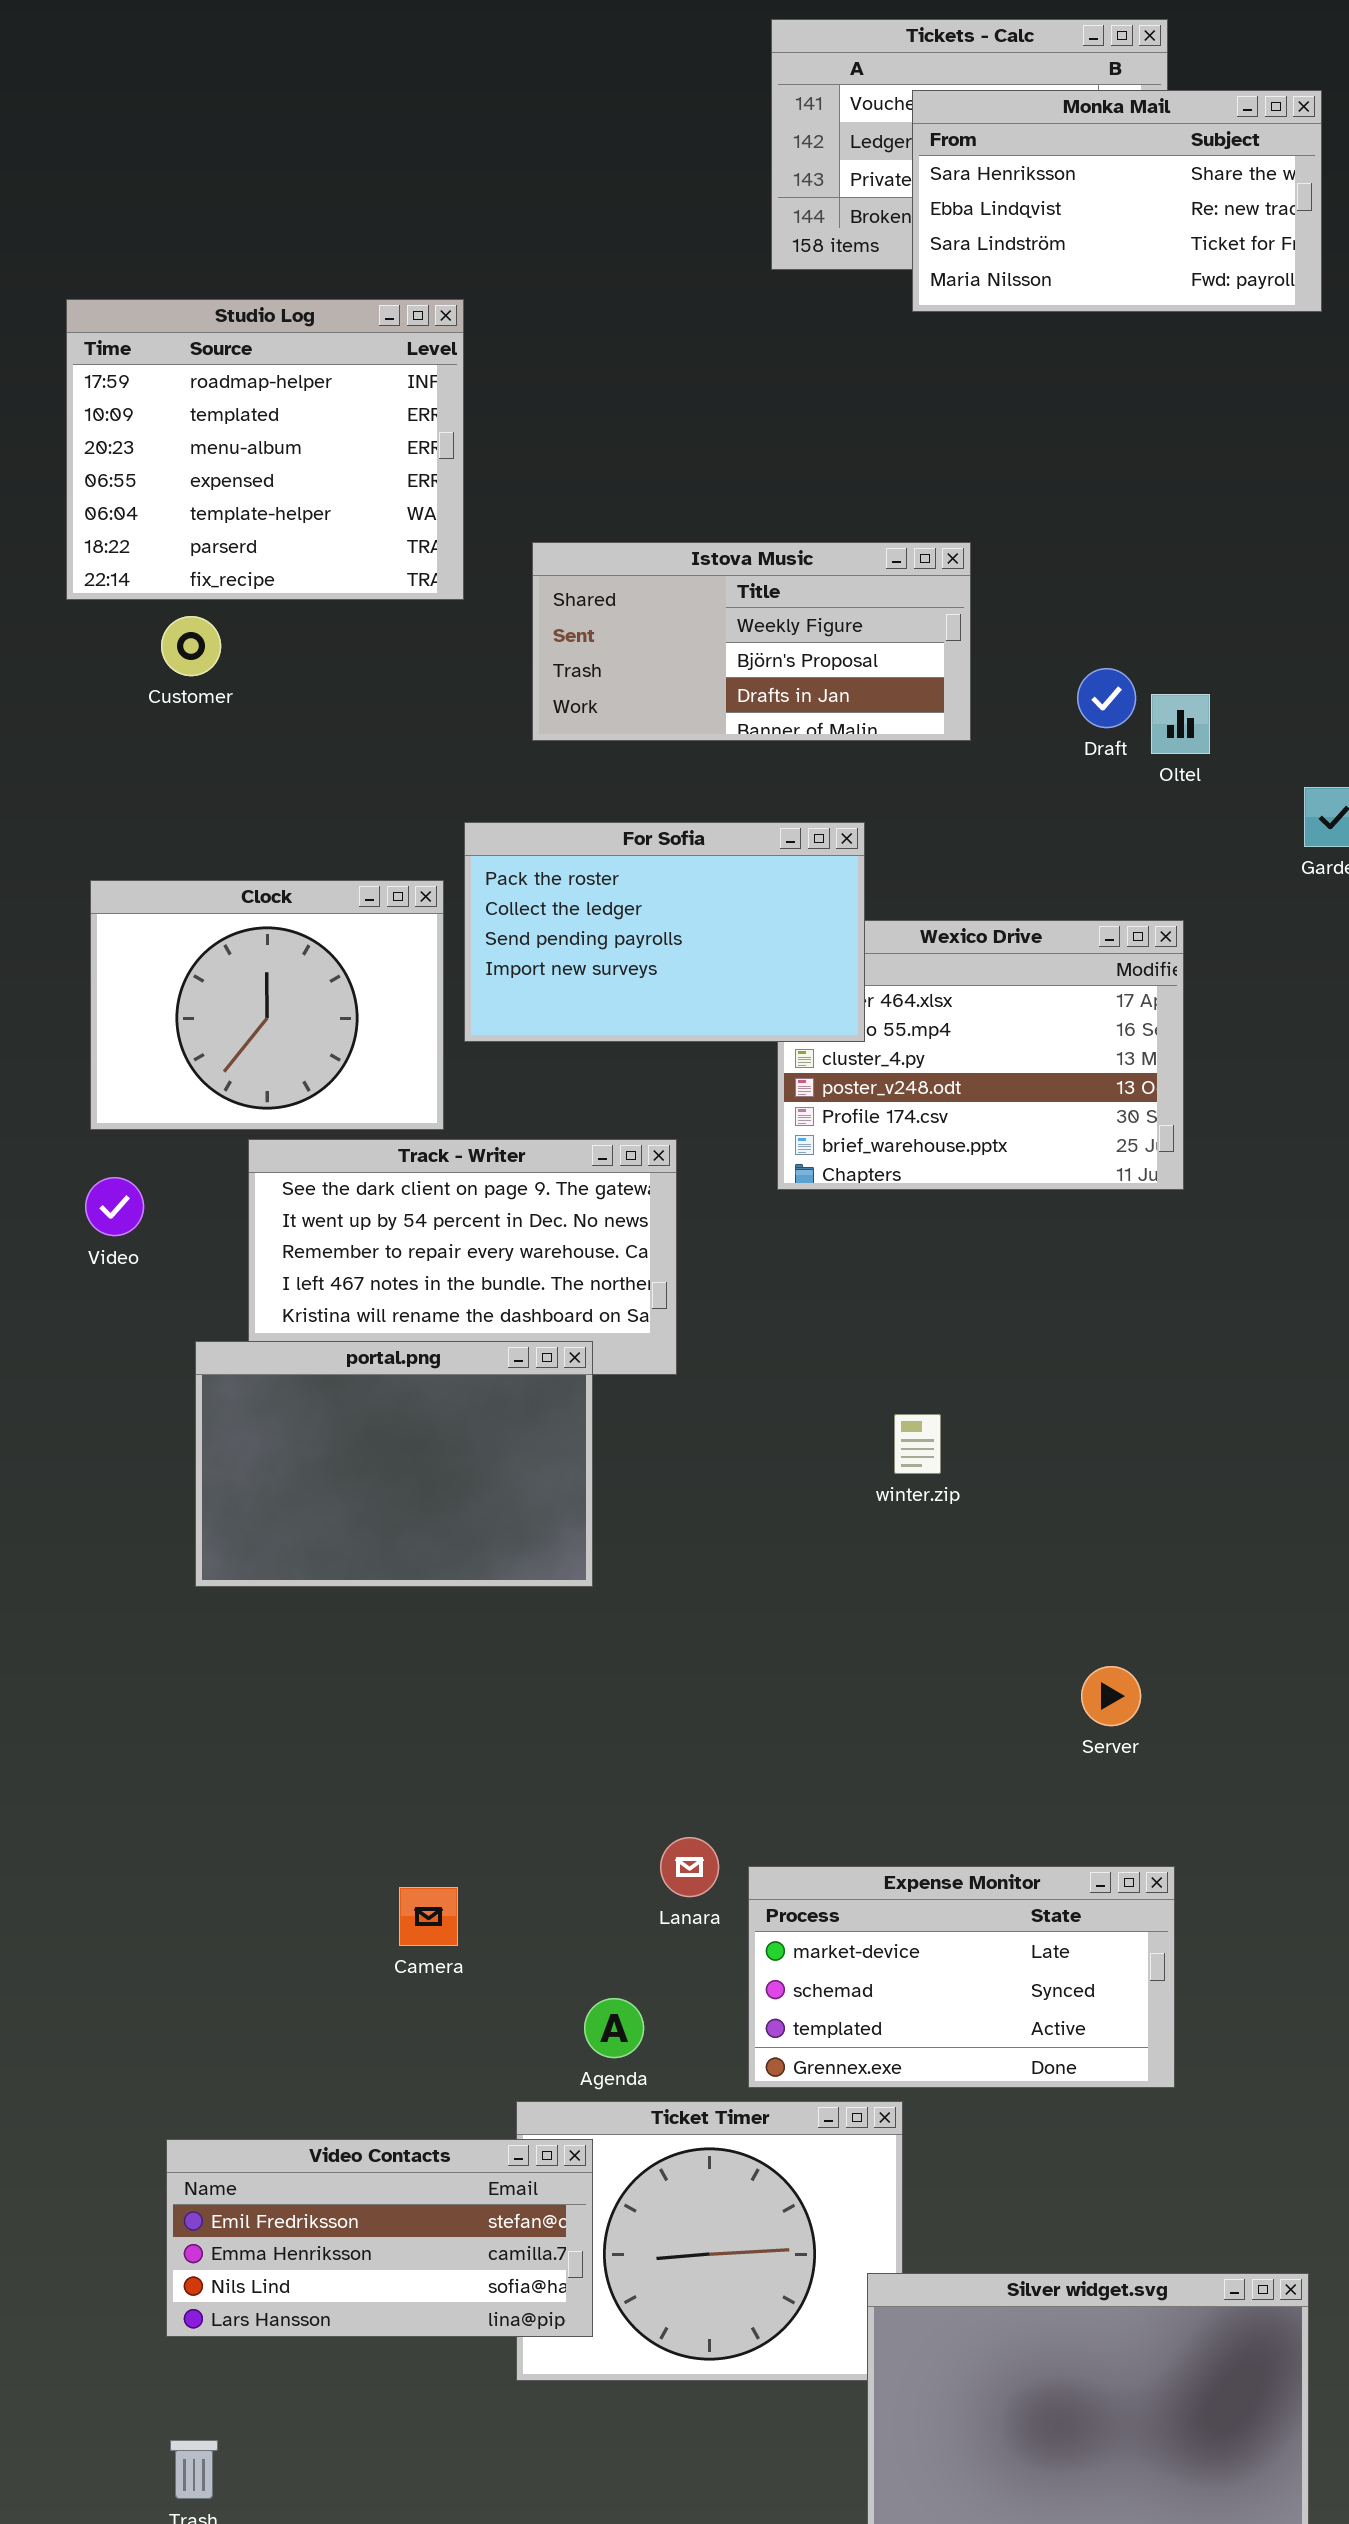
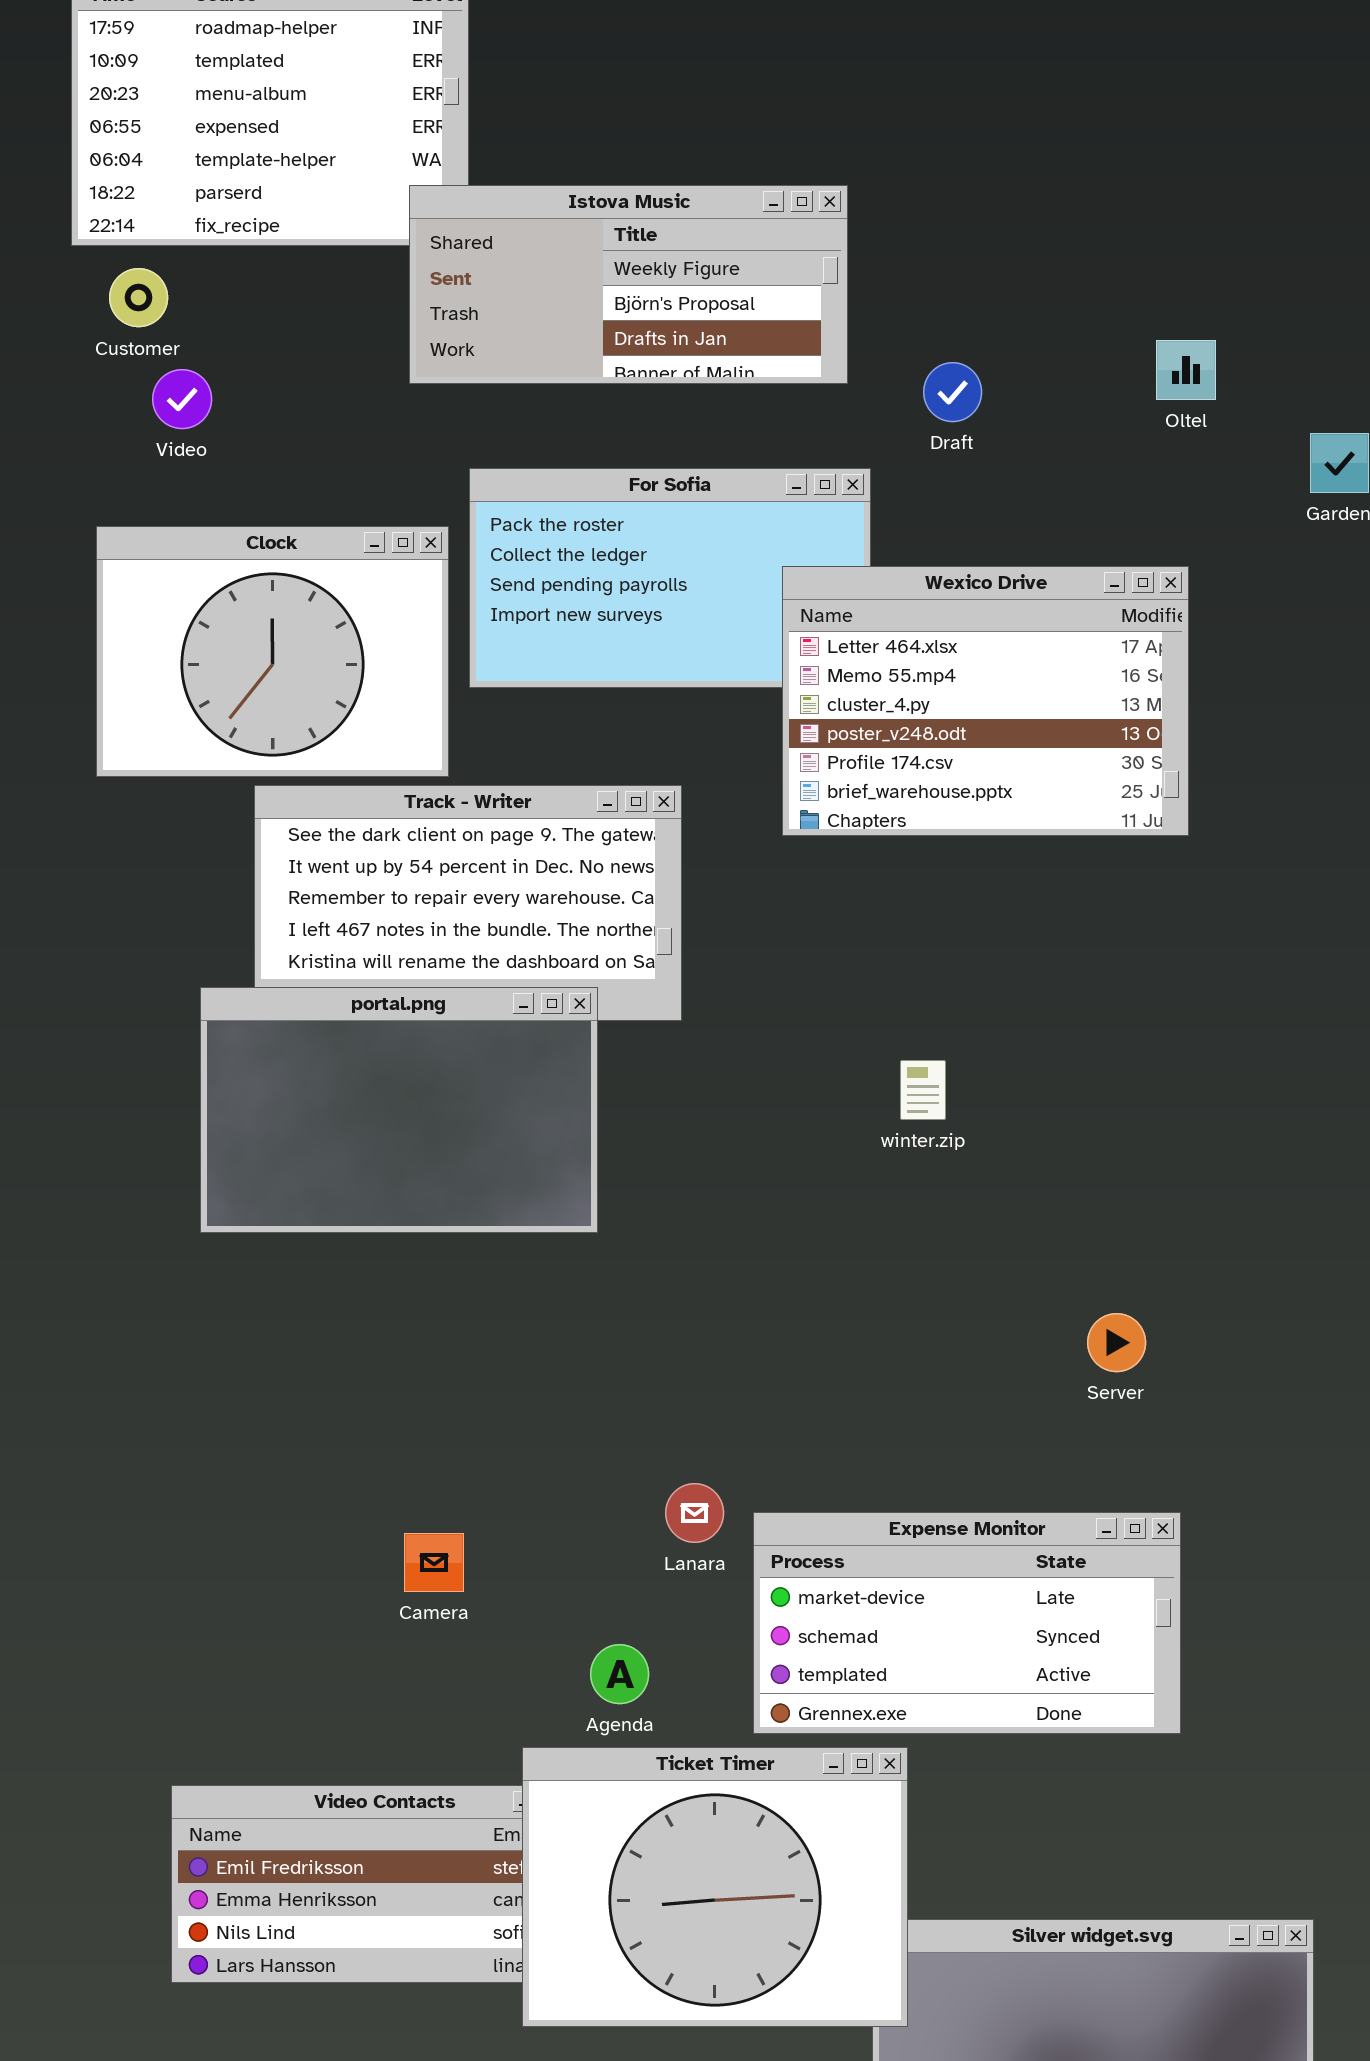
Istova Music: [532,542,971,741] -> [409,185,848,384], moved
Customer: [161,616,221,676] -> [109,268,168,327], moved
Draft: [1077,668,1136,728] -> [923,362,982,422], moved
Wexico Drive: [777,920,1184,1190] -> [782,566,1189,836], raised
Video: [85,1177,144,1236] -> [152,369,212,429], moved
Ticket Timer: [516,2101,903,2381] -> [522,1747,908,2027], raised

